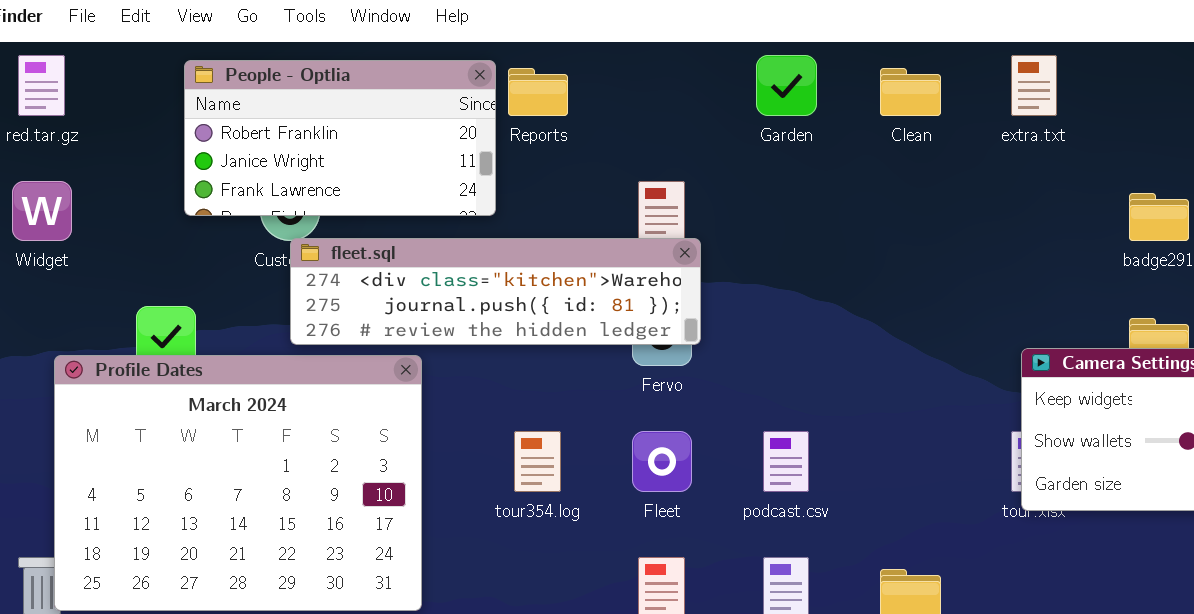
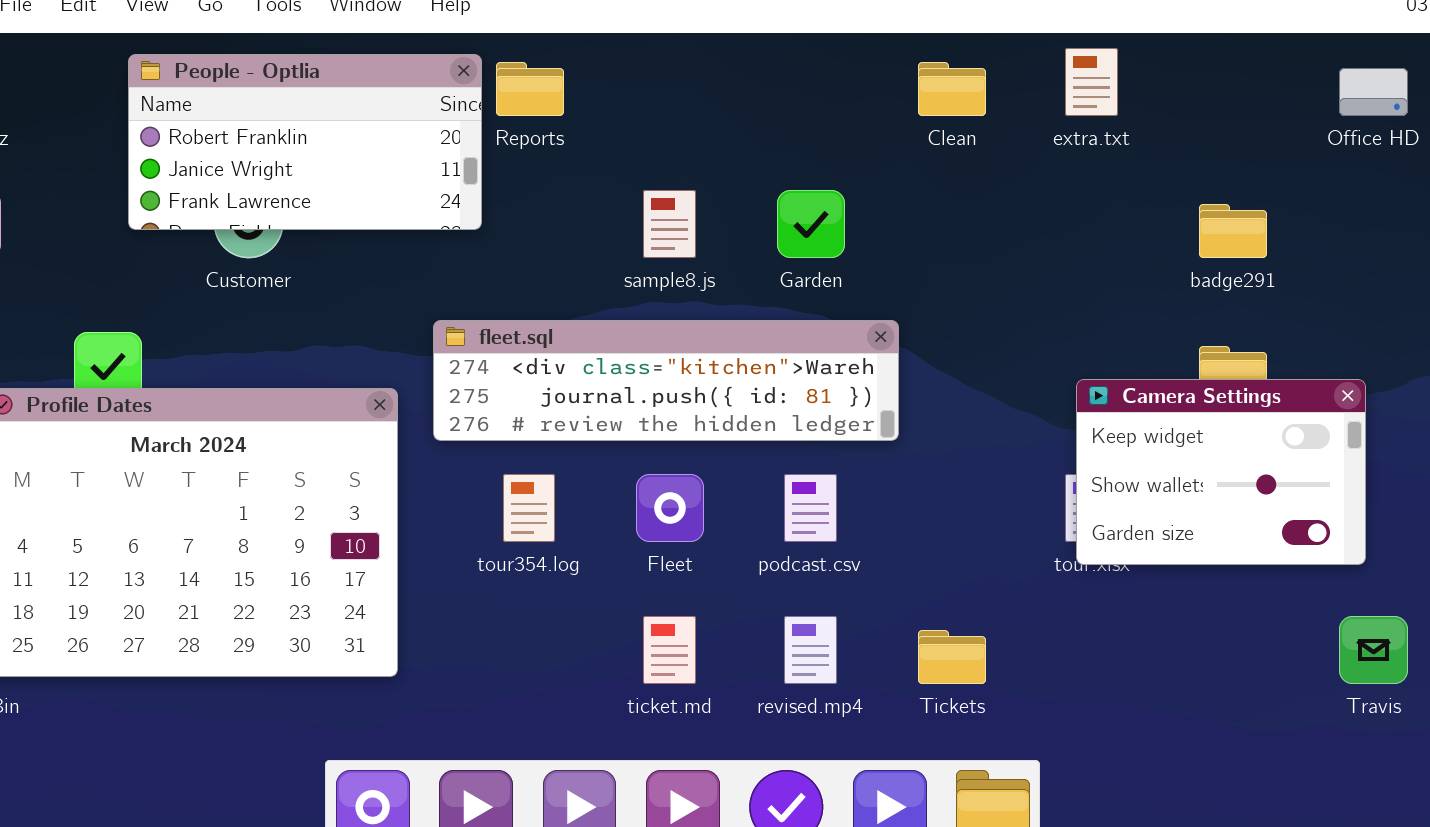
Garden: [756,55,817,116] -> [777,190,845,258], moved
fleet.sql: [290,238,701,345] -> [433,320,899,441], moved

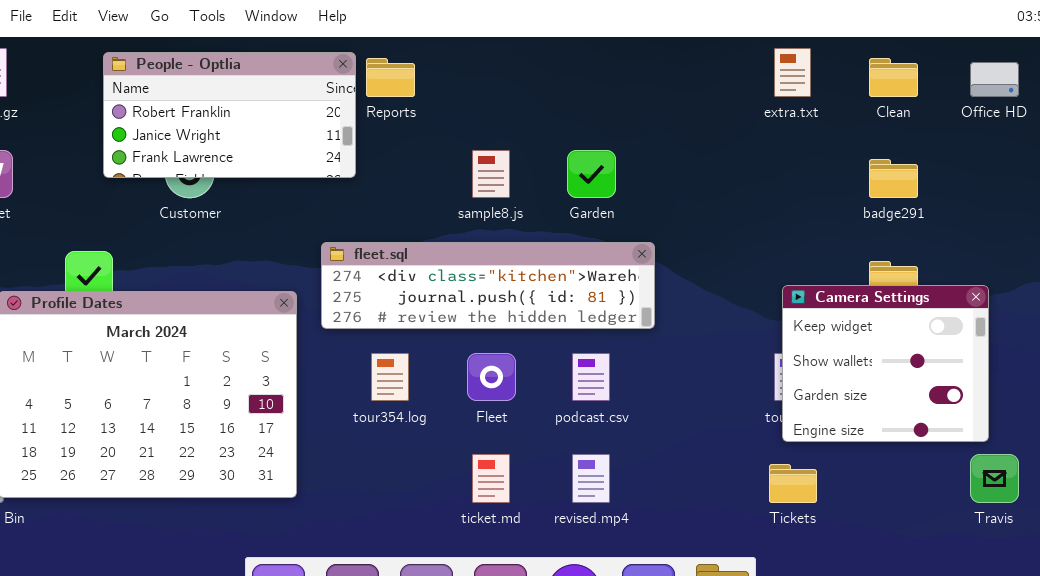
Clean: [918,62,986,116] -> [869,58,918,97], moved
Camera Settings: [1076,379,1366,565] -> [782,285,989,442], resized
Tickets: [918,630,986,684] -> [769,464,817,503], moved

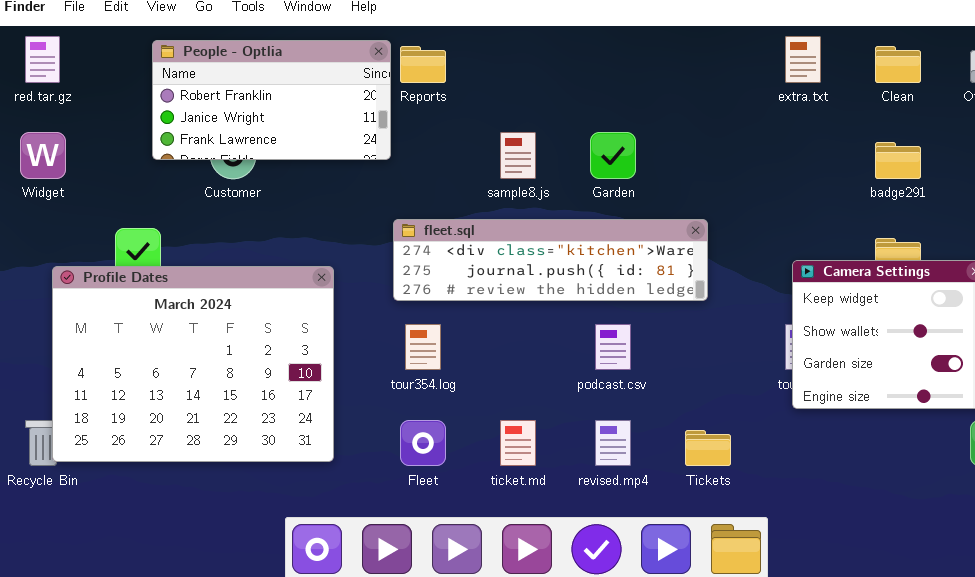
fleet.sql: [321,242,655,329] -> [393,219,708,301], moved
Fleet: [467,353,516,401] -> [400,420,446,466], moved
Tickets: [769,464,817,503] -> [685,430,731,466], moved

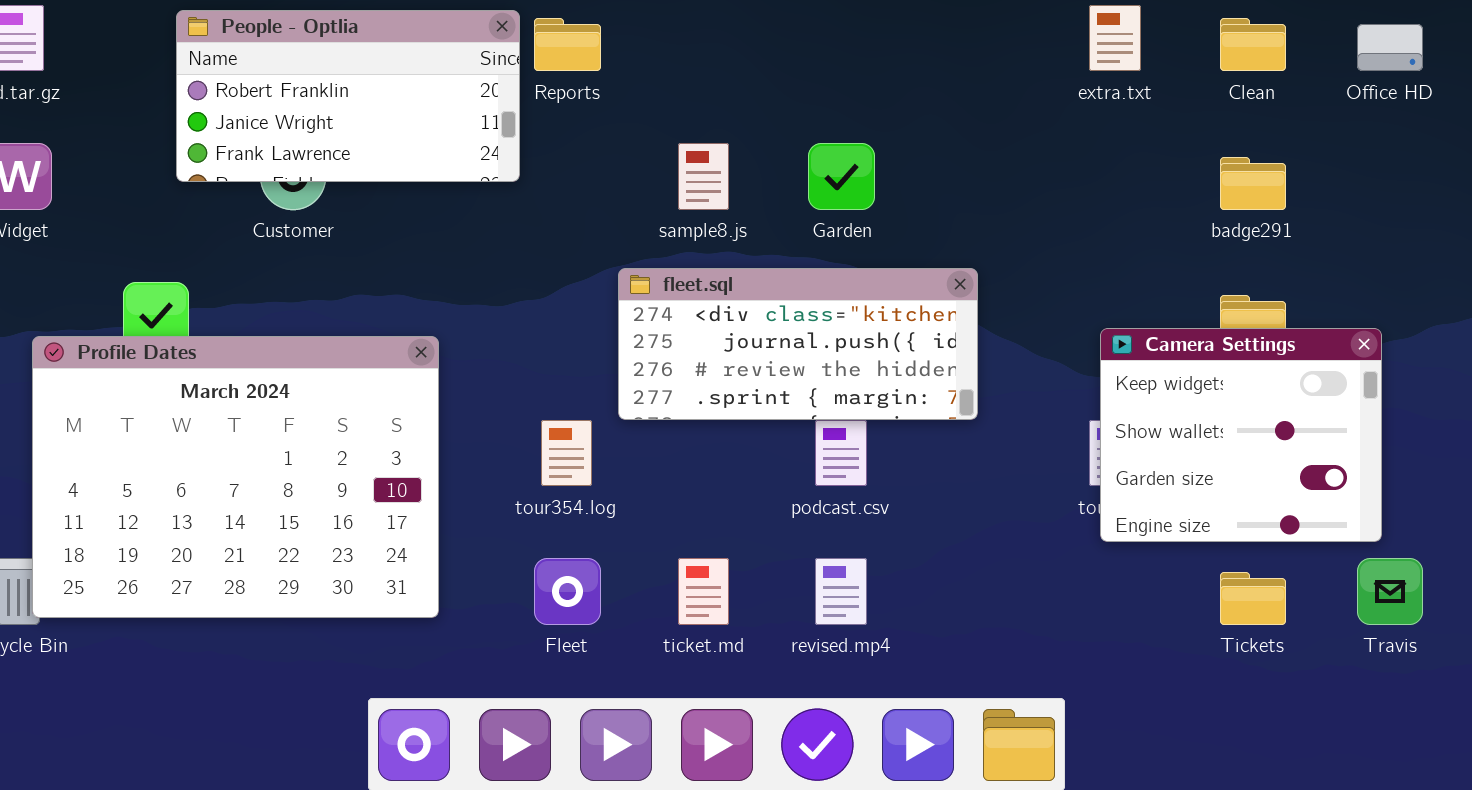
fleet.sql: [393,219,708,301] -> [618,268,978,420], resized
Tickets: [685,430,731,466] -> [1220,572,1286,625], moved

